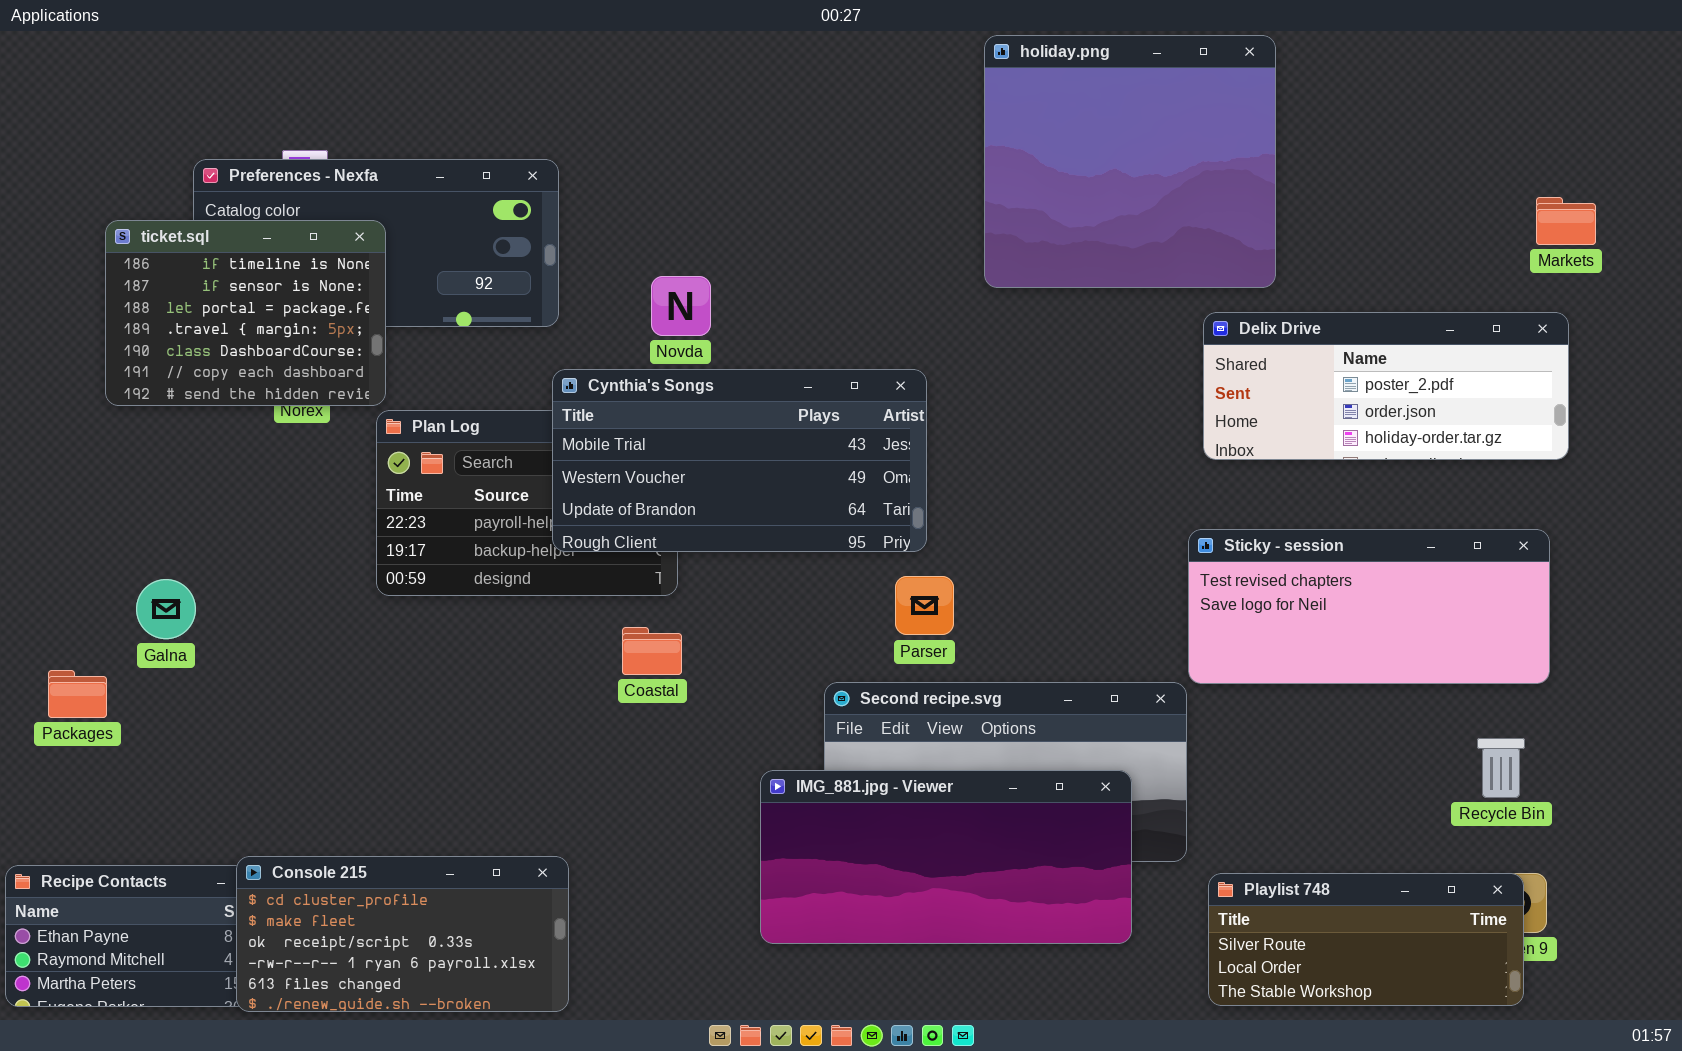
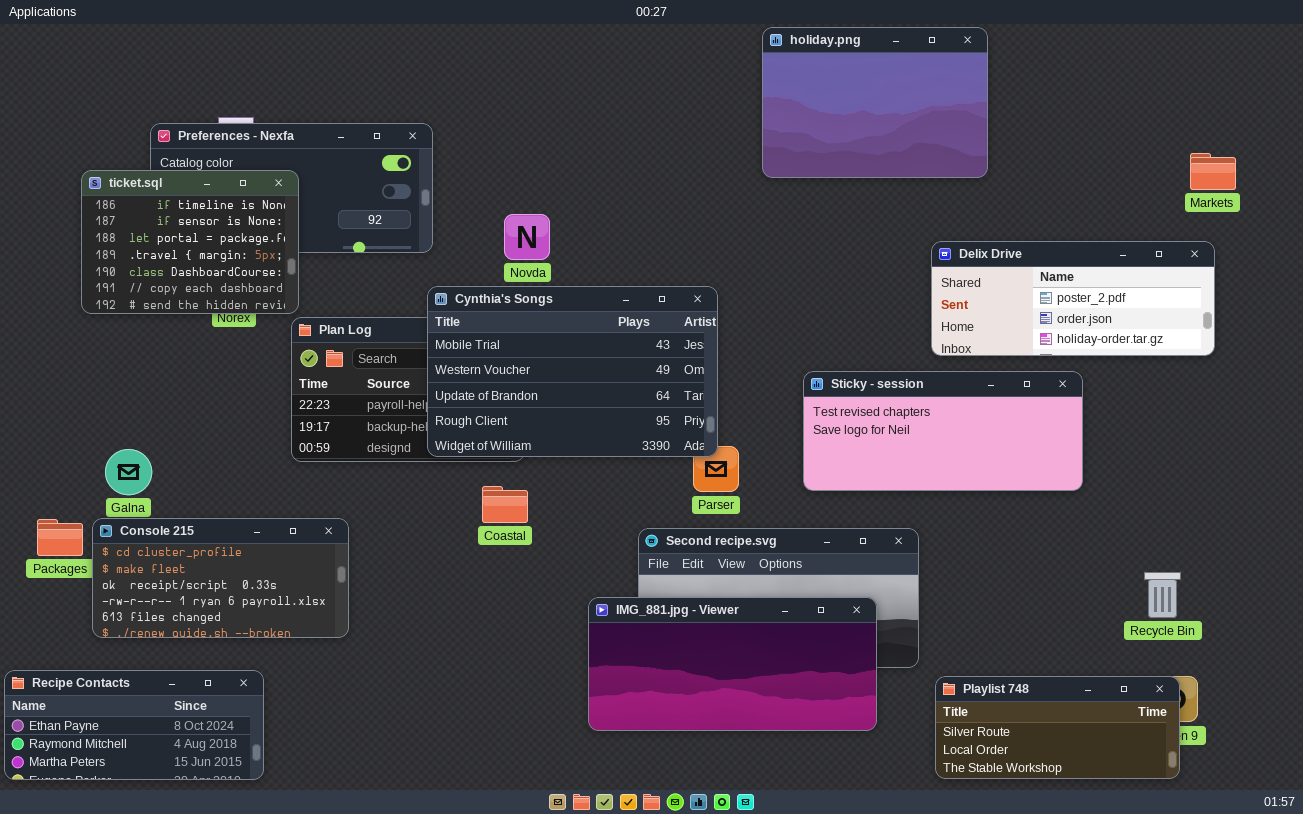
holiday.png: [984,35,1276,288] -> [762,27,988,178], resized
Cynthia's Songs: [552,369,927,552] -> [427,286,718,457], resized
Sticky - session: [1188,529,1550,684] -> [803,371,1083,491], moved
Console 215: [236,856,569,1012] -> [92,518,349,638], moved

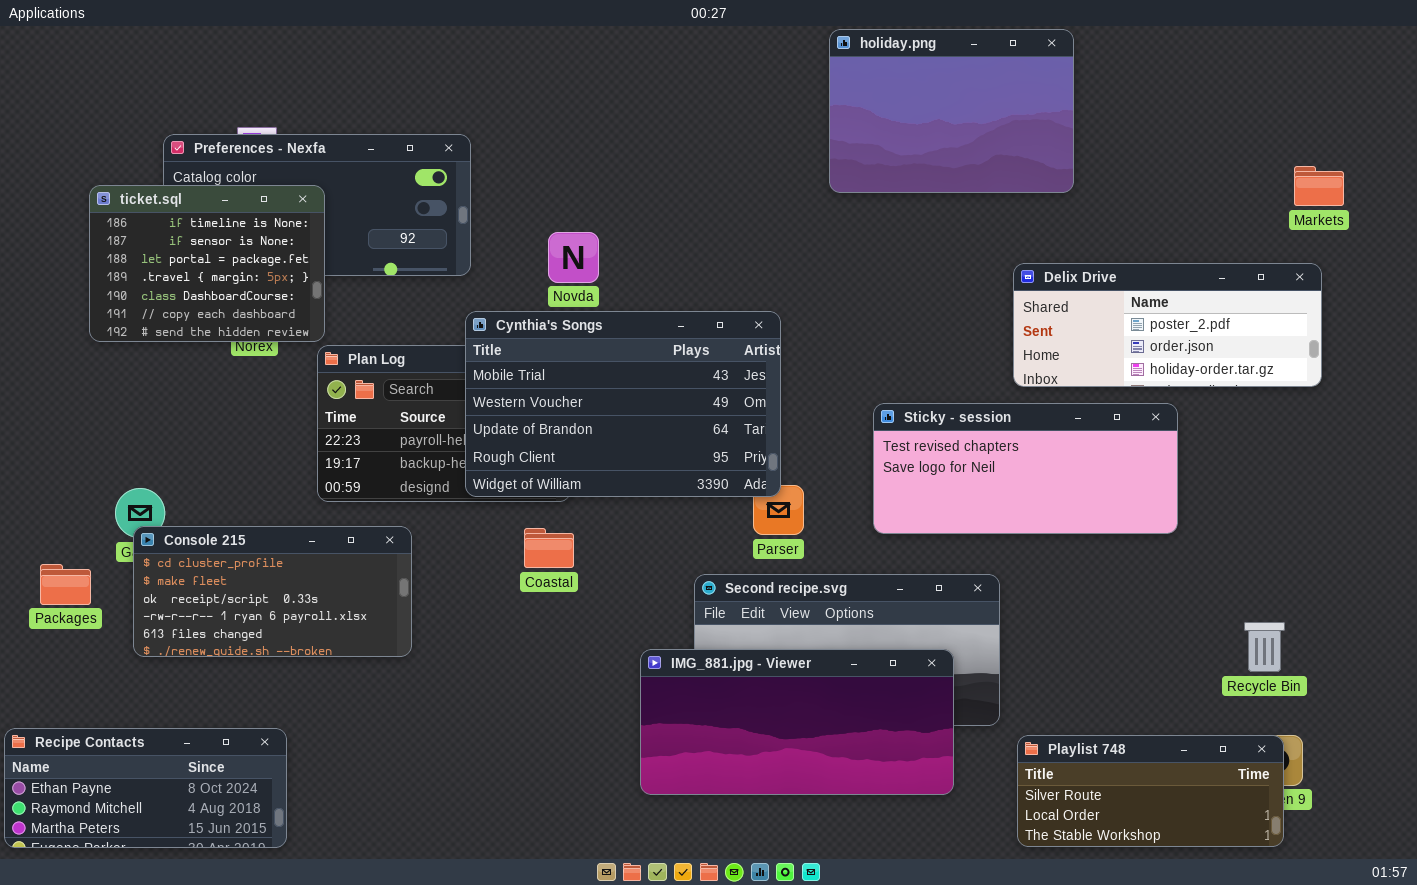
Console 215: [92,518,349,638] -> [133,526,412,657], moved

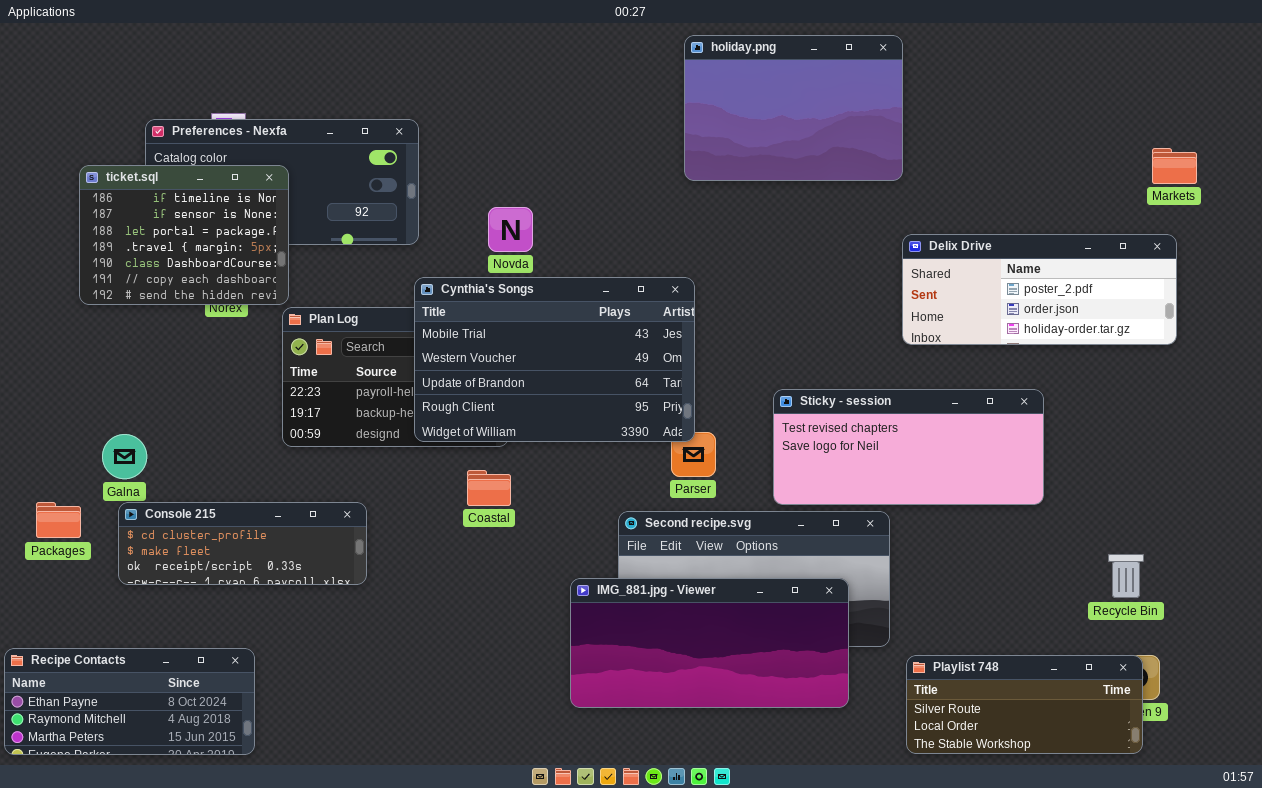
holiday.png: [829,29,1074,193] -> [684,35,903,181], moved
Sticky - session: [873,403,1178,534] -> [773,389,1044,505], moved
Console 215: [133,526,412,657] -> [118,502,367,585], resized

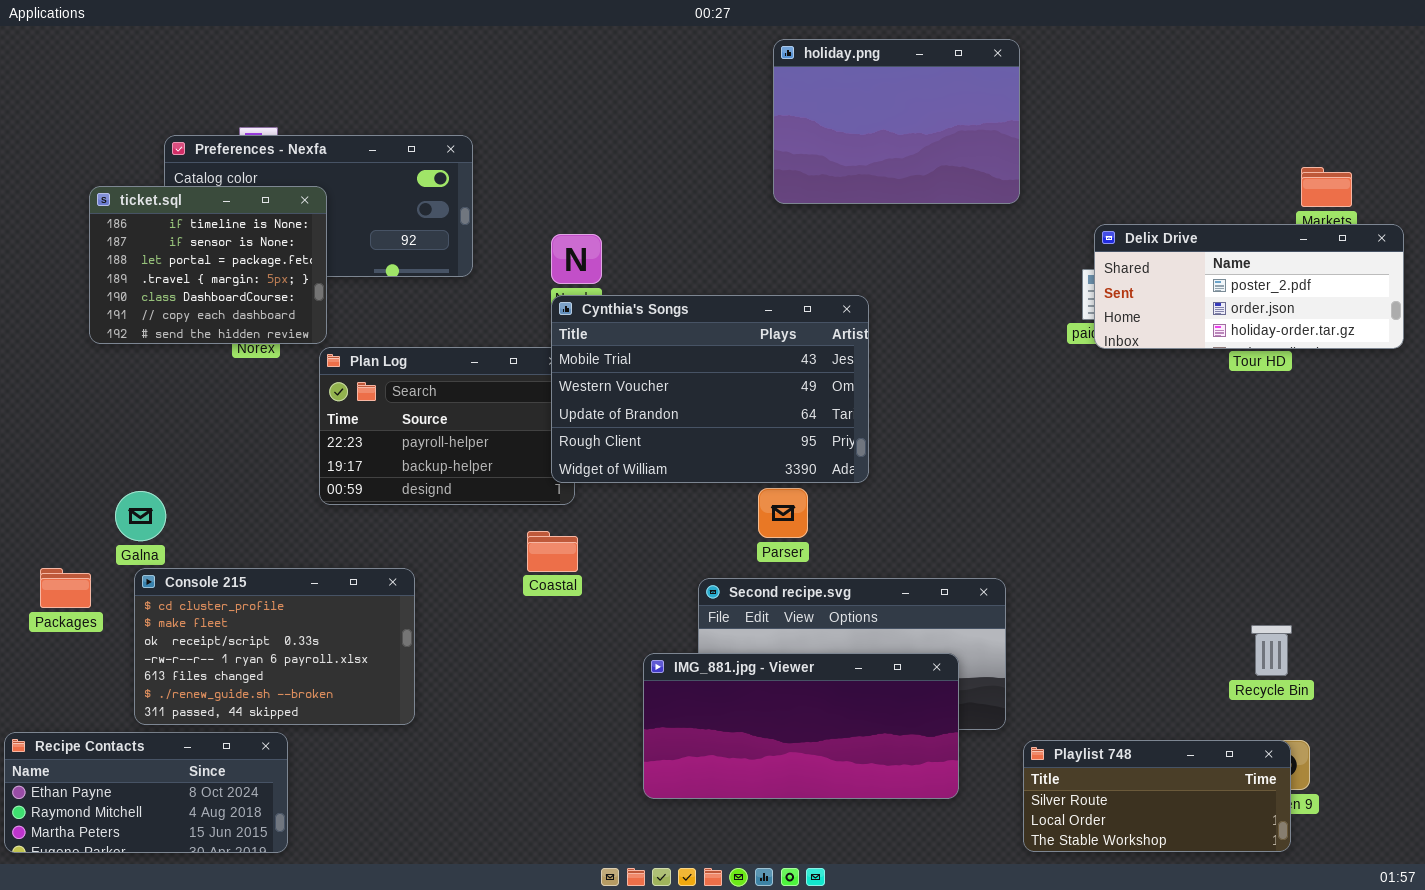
Delix Drive: [902,234,1177,345] -> [1094,224,1404,349], moved
Cynthia's Songs: [414,277,695,442] -> [551,295,869,483], moved
Sticky - session: [773,389,1044,505] -> none, closed
Console 215: [118,502,367,585] -> [134,568,415,725], resized

